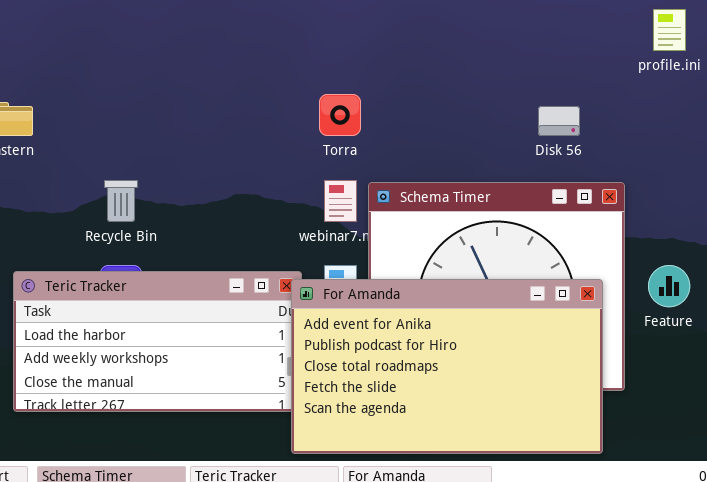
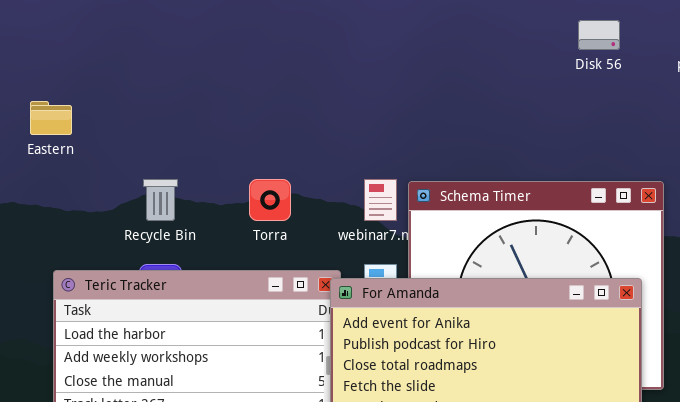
Torra: [319,94,361,136] -> [249,179,291,221], moved
Disk 56: [538,106,580,136] -> [578,20,620,50], moved

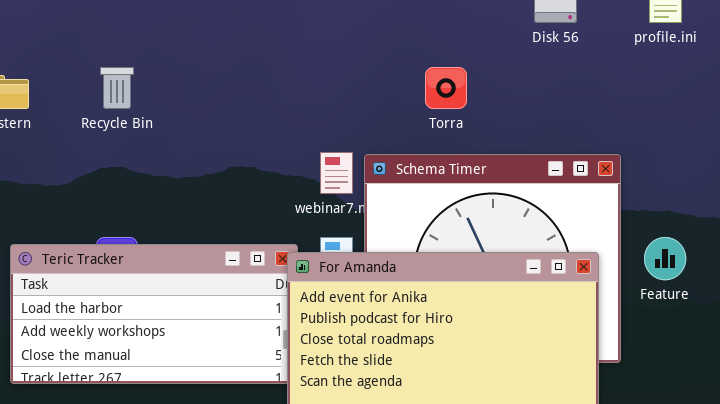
Recycle Bin: [143,179,178,221] -> [100,67,134,109], moved
Torra: [249,179,291,221] -> [425,67,467,109], moved

